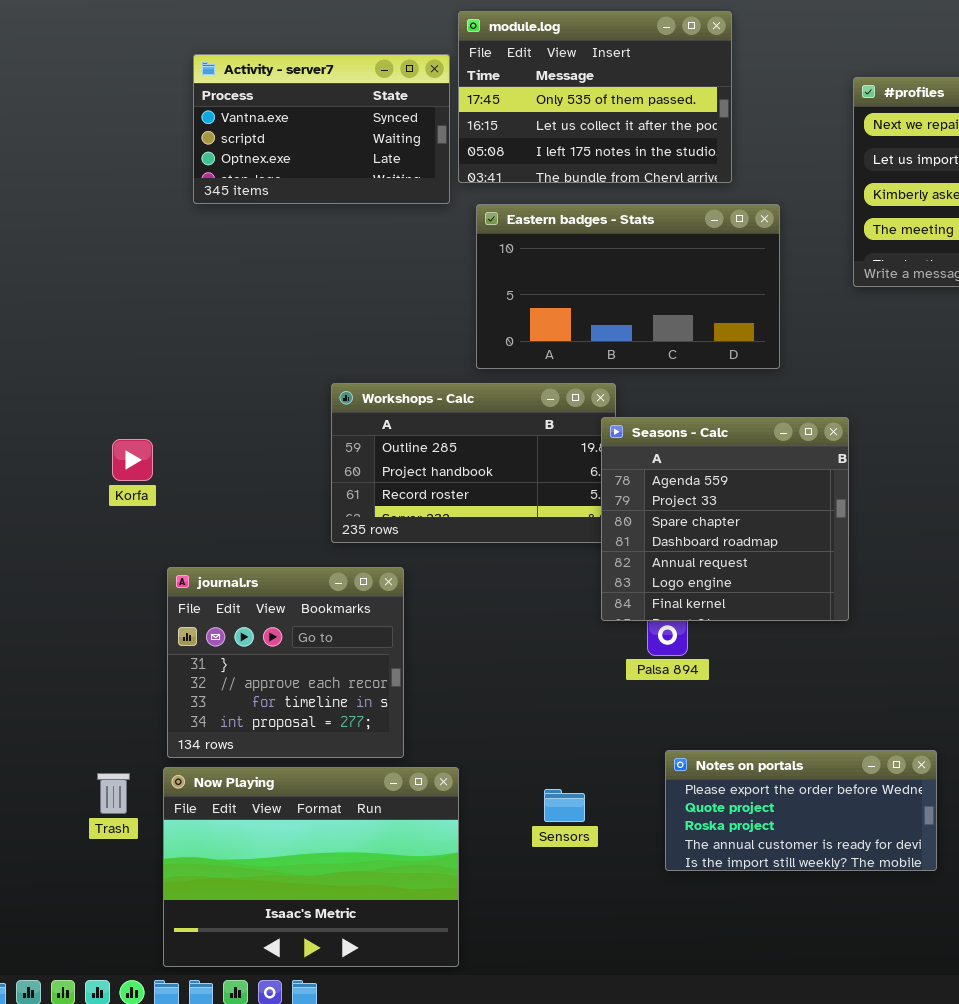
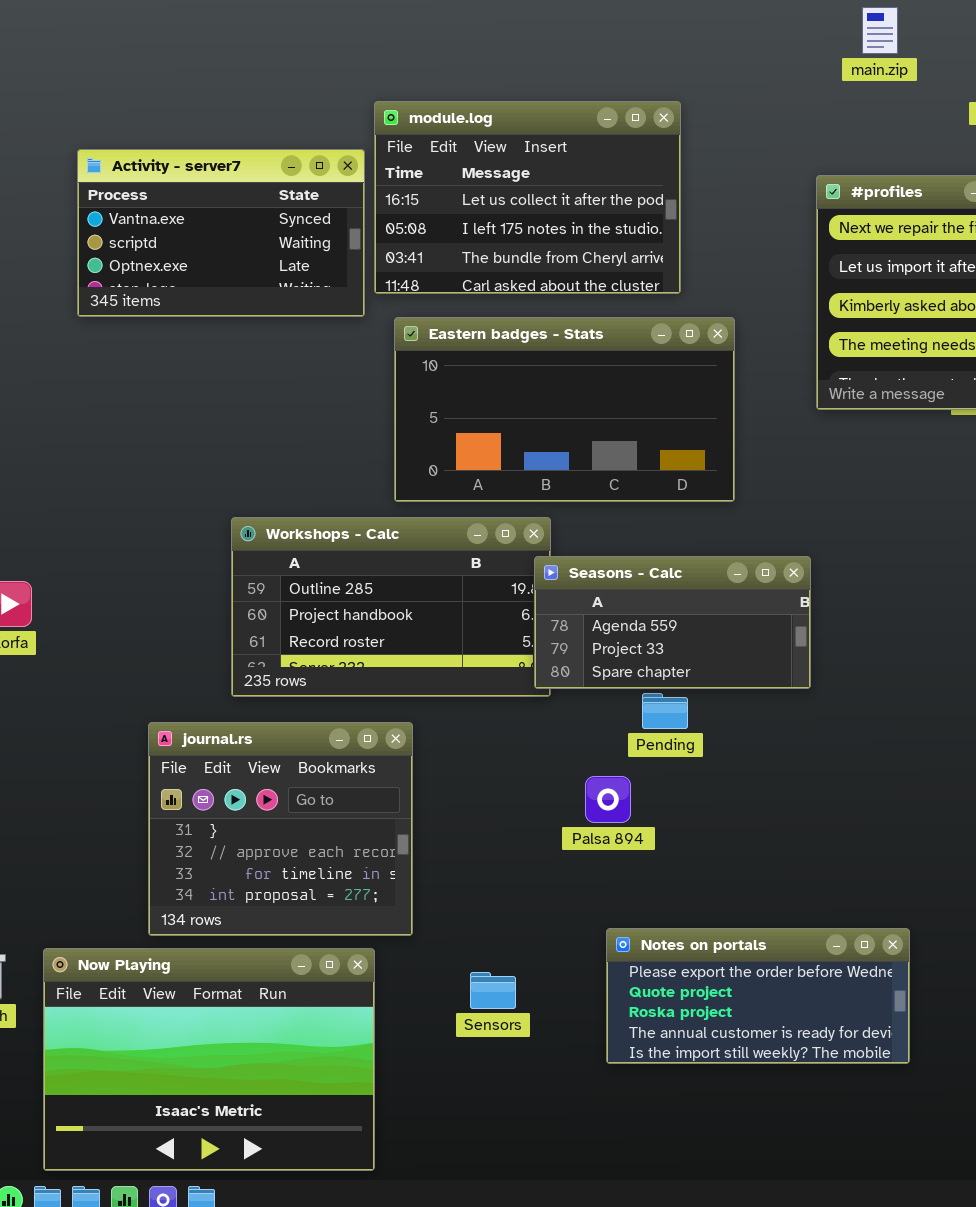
module.log: [458,11,732,183] -> [374,101,681,294], scrolled down 1 row
Seasons - Calc: [601,417,849,621] -> [534,556,811,689], resized
journal.rs: [167,567,404,758] -> [148,722,413,936], moved

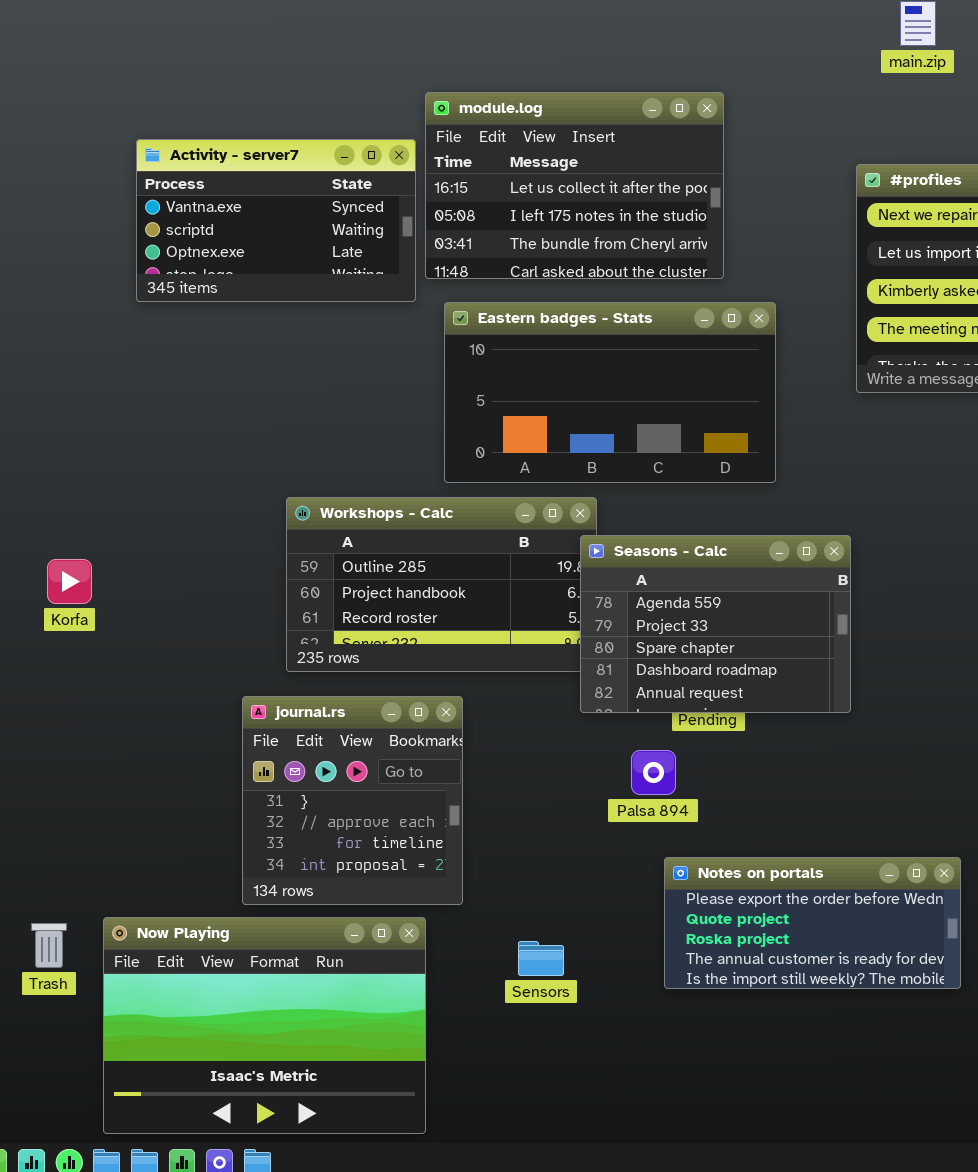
Seasons - Calc: [534,556,811,689] -> [580,535,851,713], resized
journal.rs: [148,722,413,936] -> [242,696,463,905], resized
Notes on portals: [606,928,910,1064] -> [664,857,961,989], moved

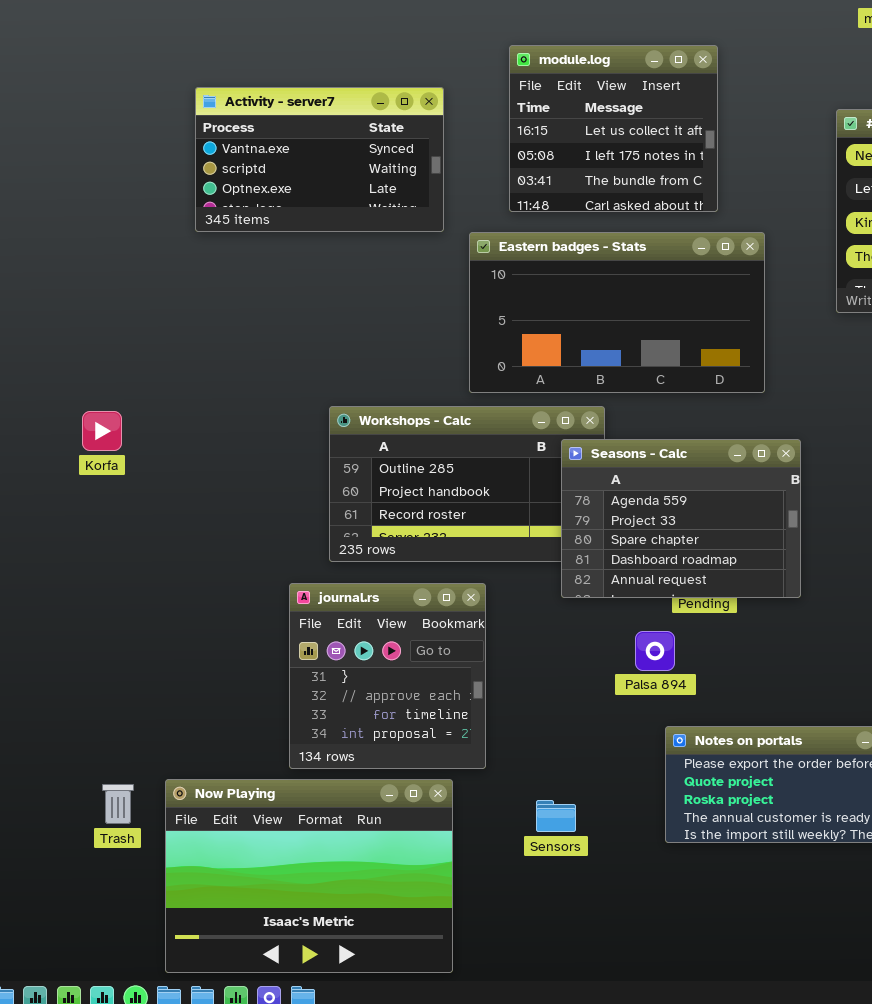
module.log: [425,92,724,279] -> [509,45,718,212], resized
Seasons - Calc: [580,535,851,713] -> [561,439,801,598], moved
Korfa: [47,559,92,604] -> [82,411,122,451], moved

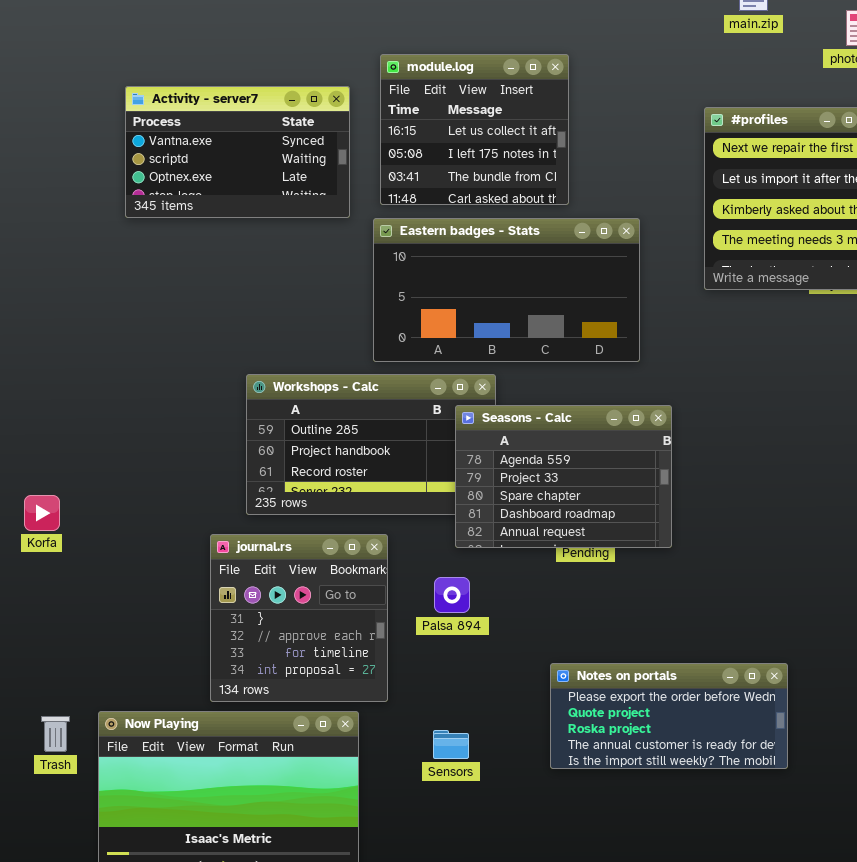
module.log: [509,45,718,212] -> [380,54,569,205], moved
Korfa: [82,411,122,451] -> [24,495,60,531], moved
Palsa 894: [635,631,675,671] -> [434,577,470,613], moved

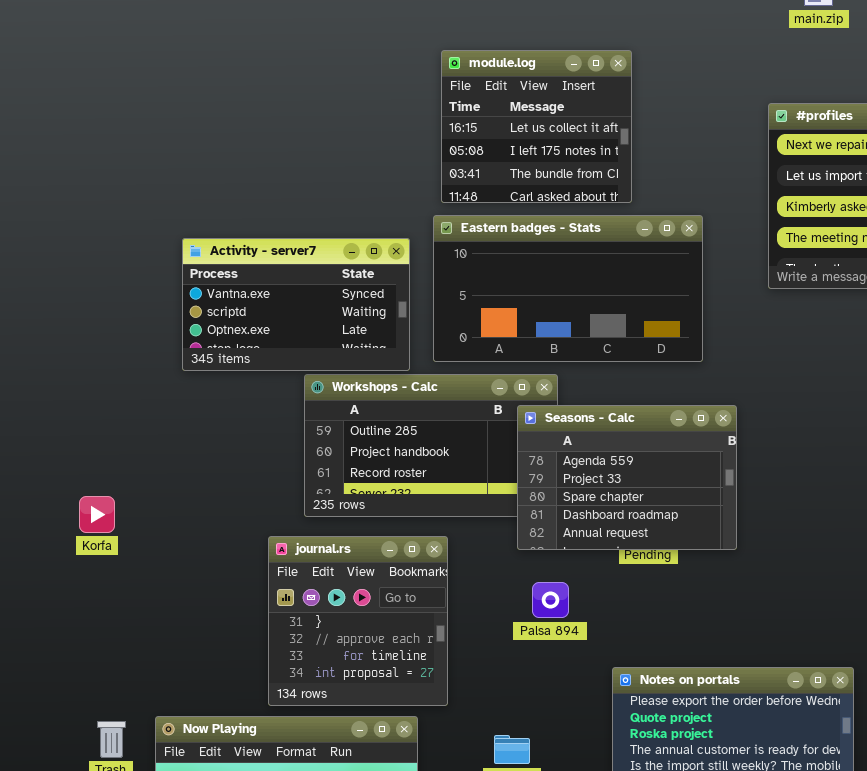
Activity - server7: [125,86,350,218] -> [182,238,410,371], moved
Palsa 894: [434,577,470,613] -> [532,582,569,618], moved

